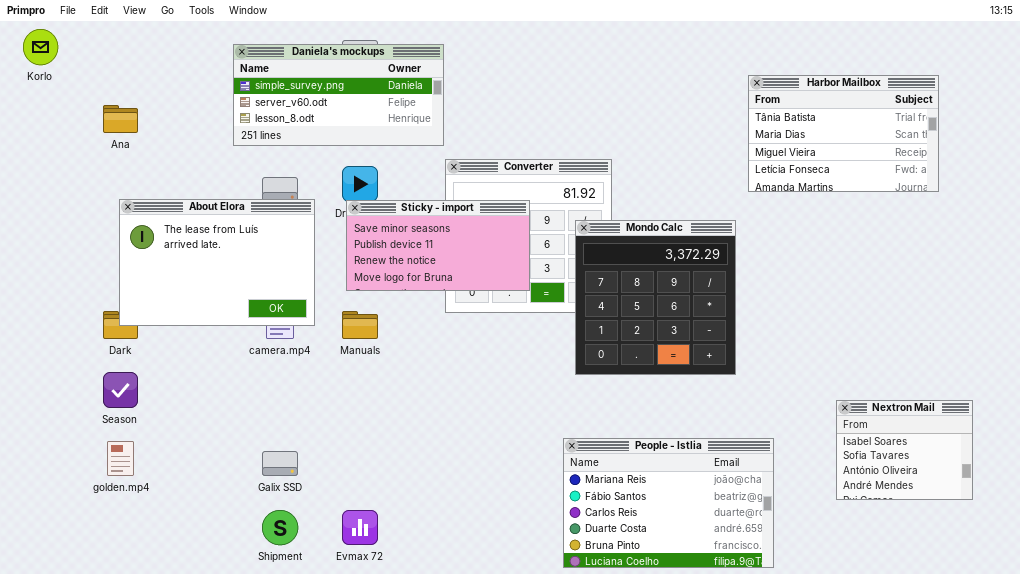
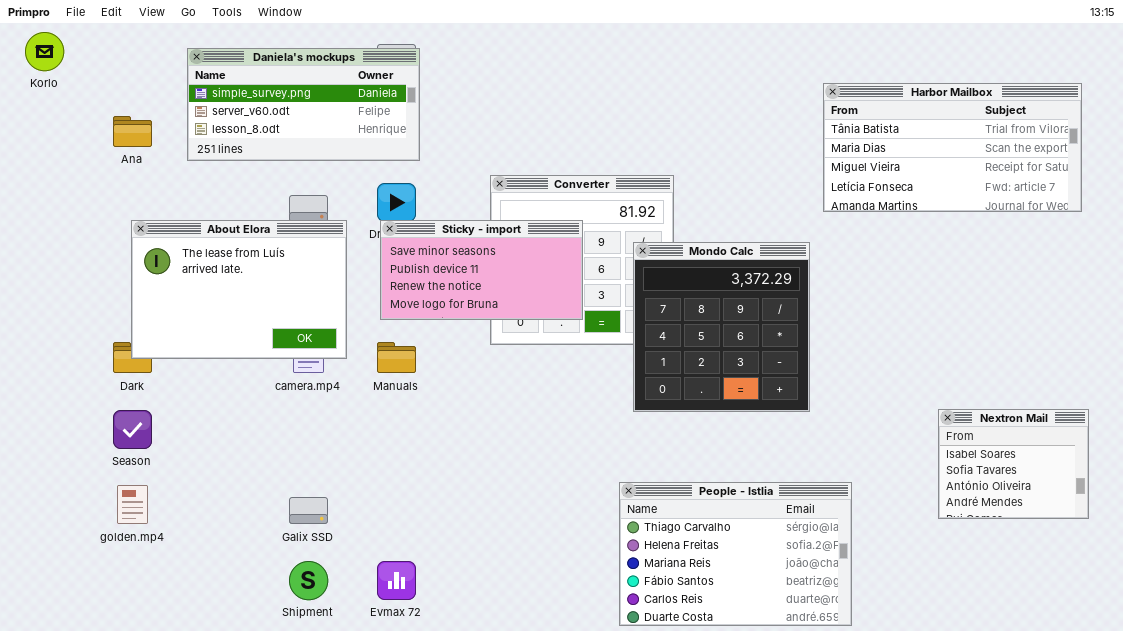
Daniela's mockups: [233,44,444,146] -> [187,48,420,161], moved
Harbor Mailbox: [748,75,939,192] -> [823,83,1082,212], resized
Nextron Mail: [836,400,973,500] -> [938,409,1089,519], moved
People - Istlia: [563,438,774,568] -> [619,482,852,626], scrolled up 2 rows

